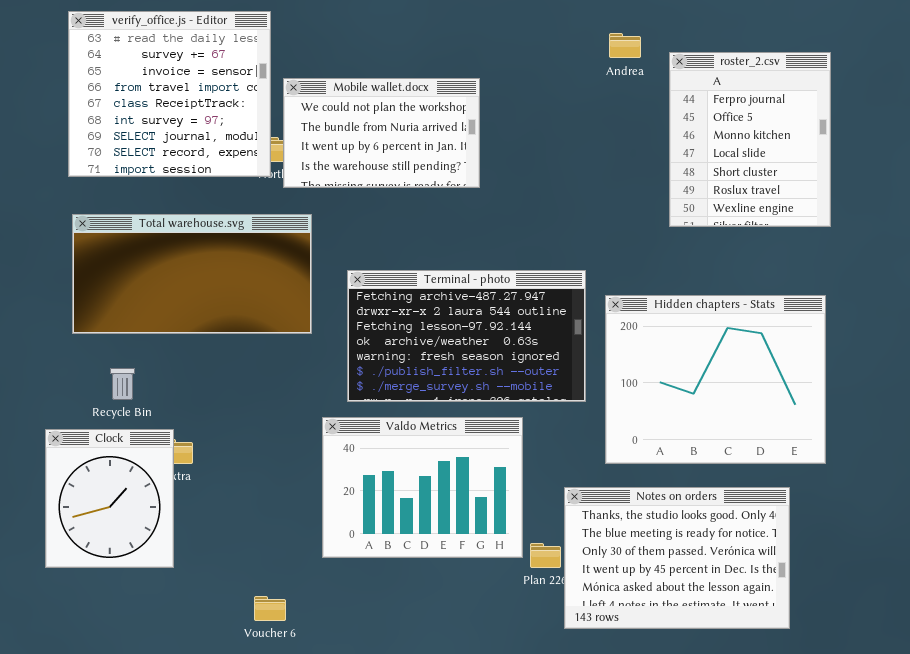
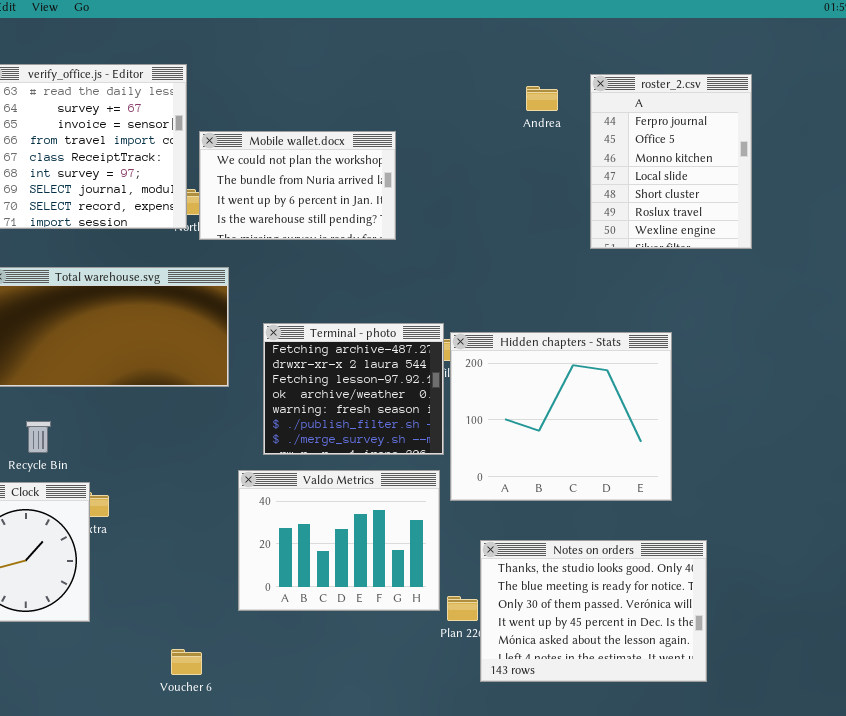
roster_2.csv: [669,52,831,227] -> [590,74,752,249], moved
Terminal - photo: [347,270,586,402] -> [263,323,444,455], resized
Hidden chapters - Stats: [605,295,826,464] -> [450,332,672,501], moved

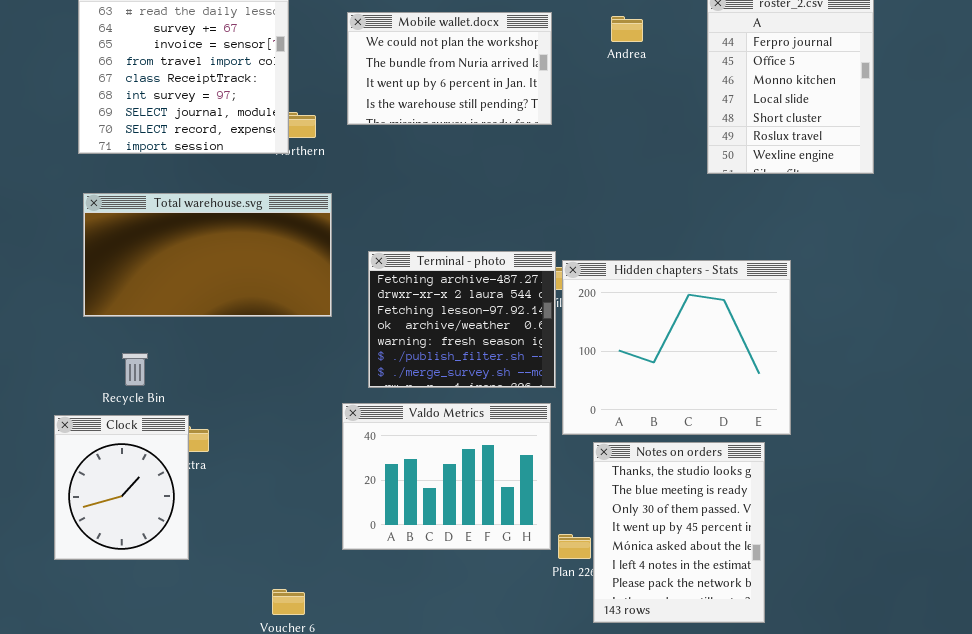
Andrea: [526,86,558,111] -> [611,16,643,42], moved
Mobile wallet.docx: [199,131,396,240] -> [347,12,552,125], moved
Notes on orders: [480,540,707,682] -> [593,442,765,623], resized

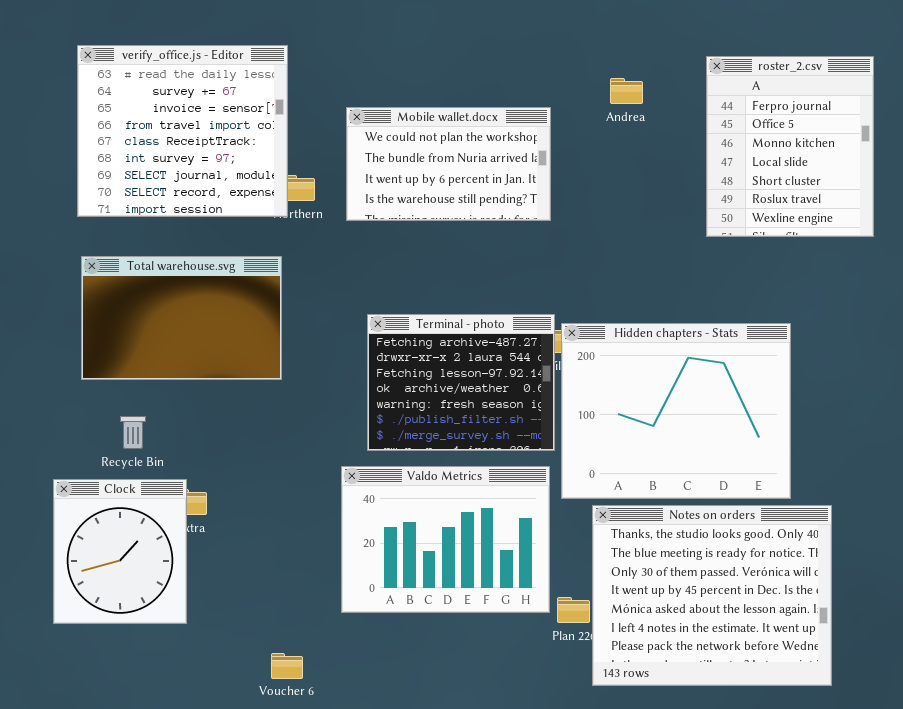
Mobile wallet.docx: [347,12,552,125] -> [346,107,551,221], moved
Total warehouse.svg: [83,193,332,317] -> [81,256,282,380], resized
Notes on orders: [593,442,765,623] -> [592,505,832,686], resized

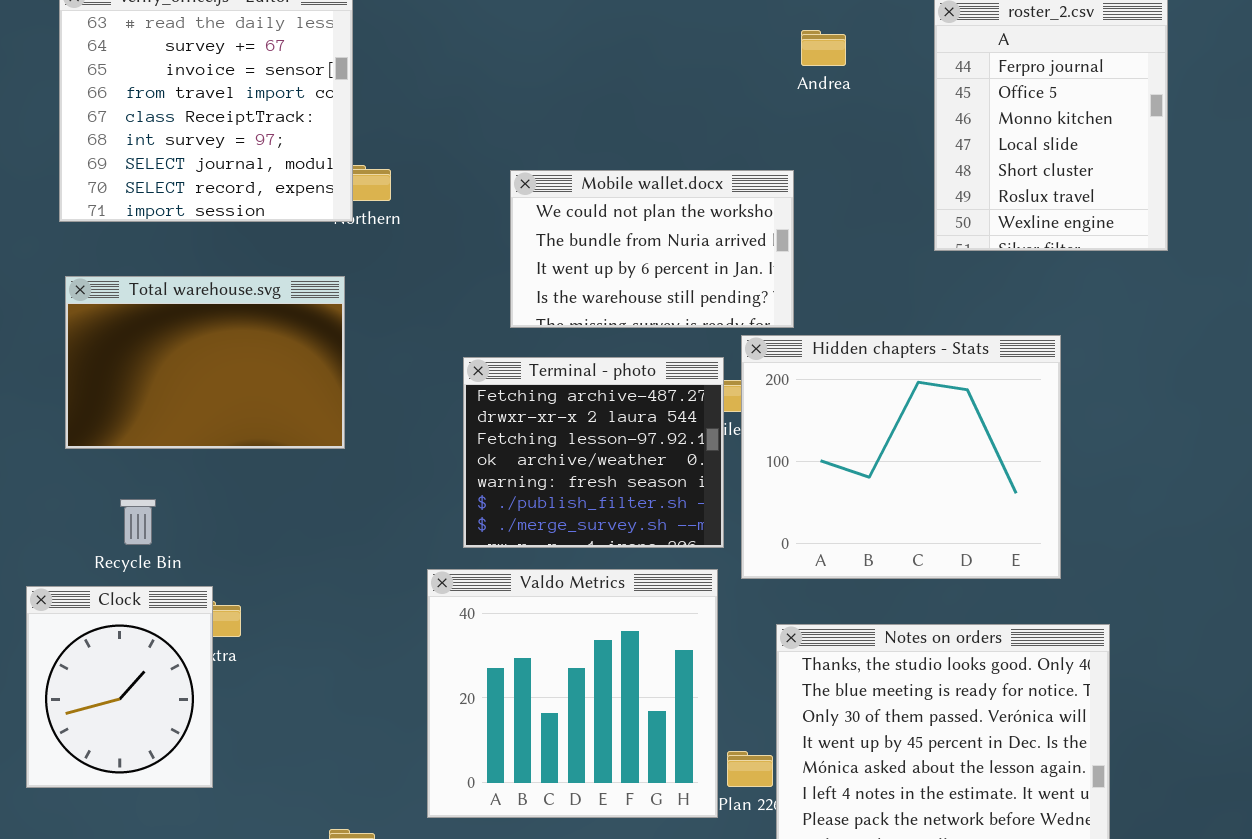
Mobile wallet.docx: [346,107,551,221] -> [510,170,794,328], moved
Hidden chapters - Stats: [561,323,791,499] -> [741,335,1061,579], moved
Valdo Metrics: [341,466,550,613] -> [427,569,718,818], resized

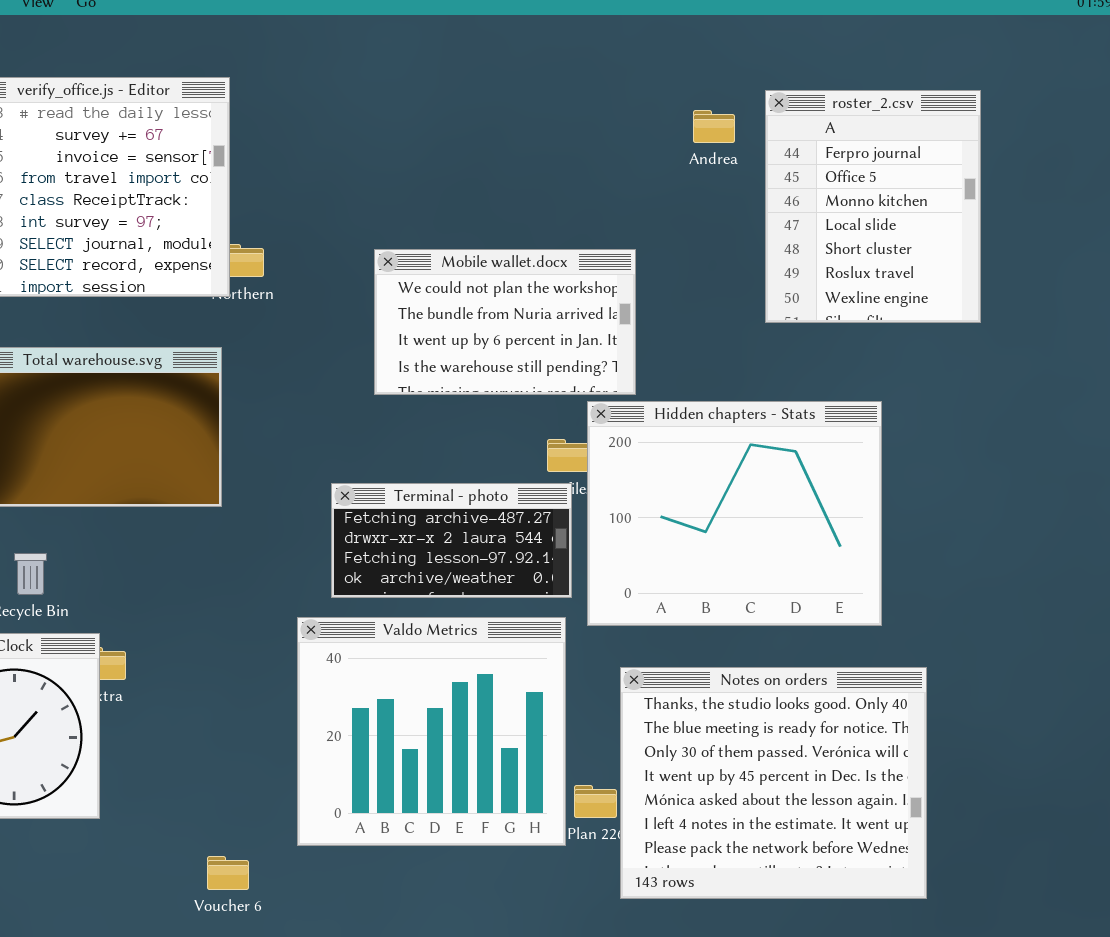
Andrea: [801,30,846,66] -> [693,110,735,143], moved
Terminal - photo: [463,357,724,548] -> [331,483,572,598], resized

